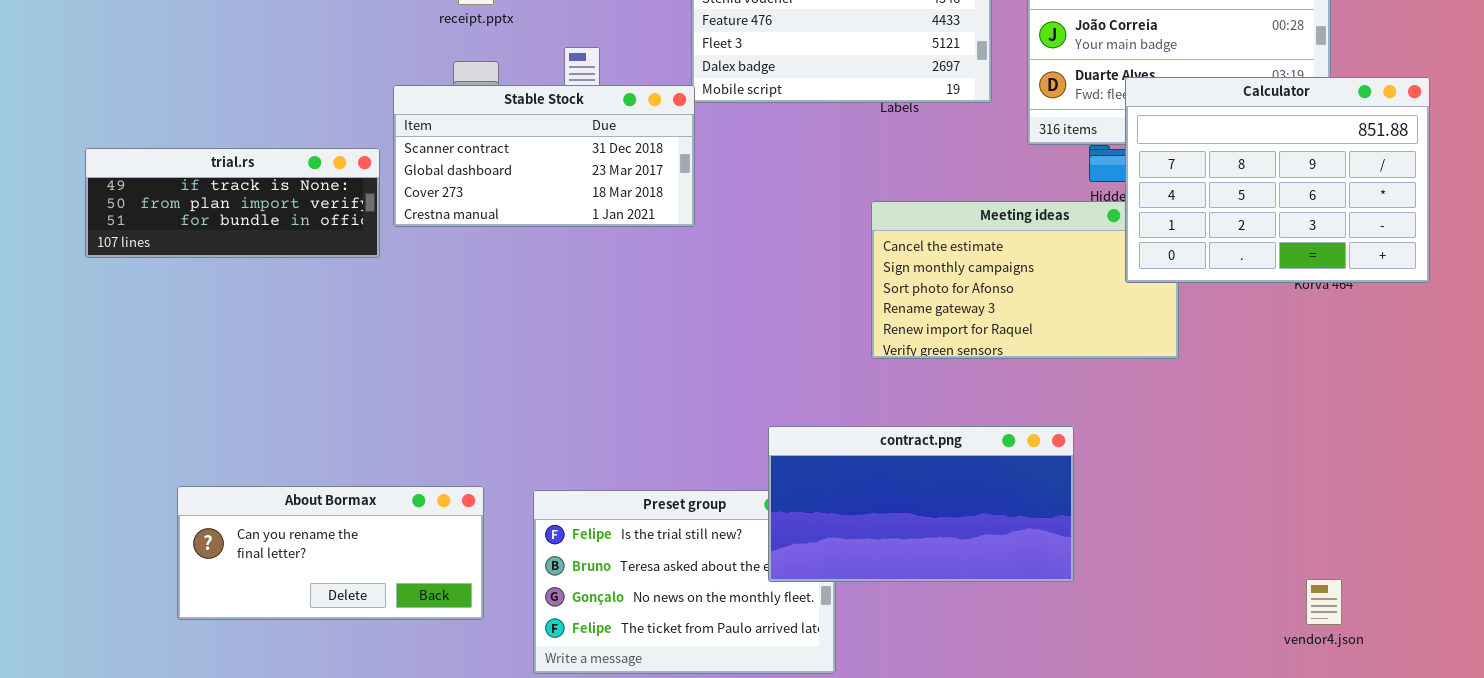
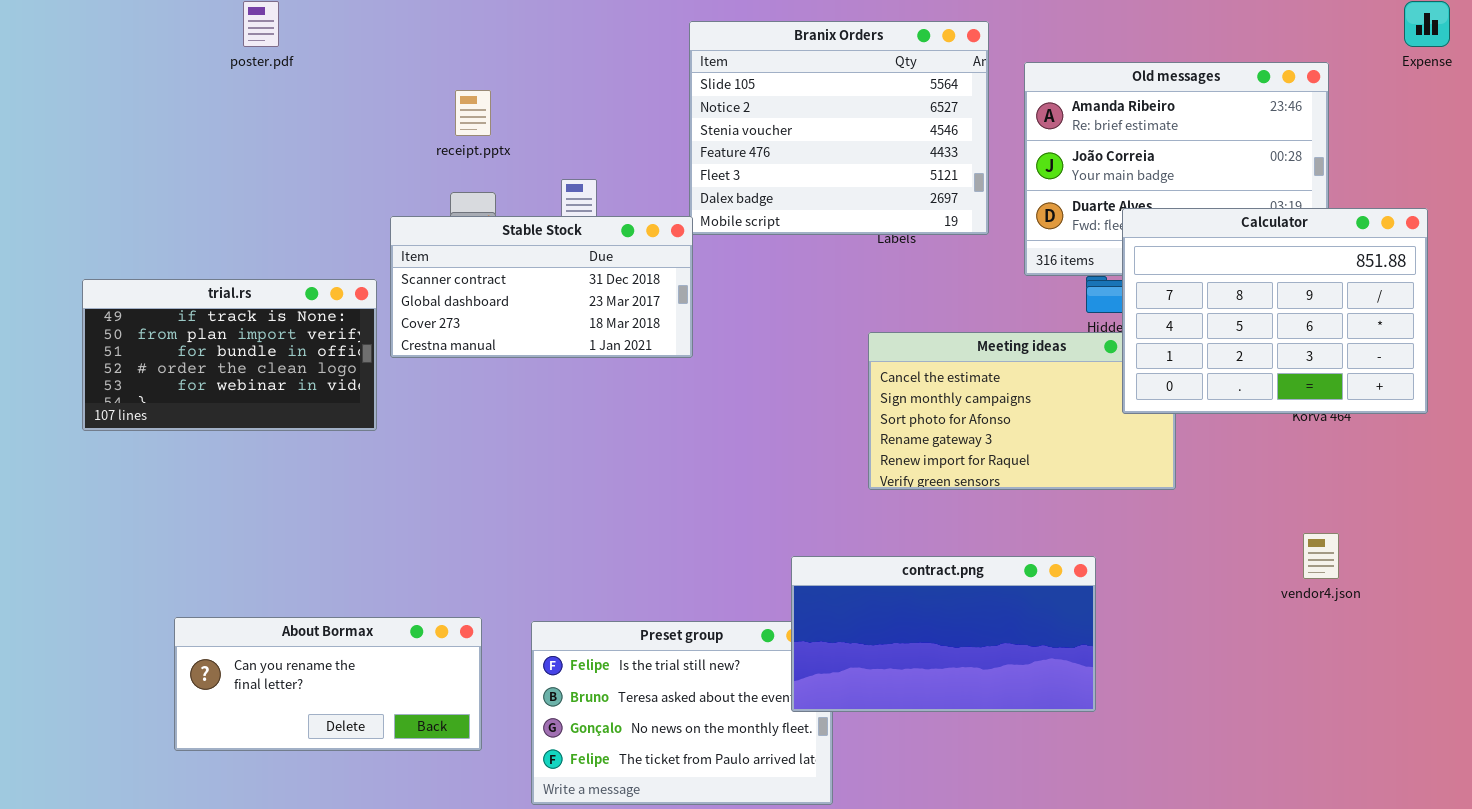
trial.rs: [85,148,380,258] -> [82,279,377,431], resized
contract.png: [768,426,1074,582] -> [791,556,1096,712], moved
vendor4.json: [1306,579,1342,625] -> [1303,533,1339,579], moved

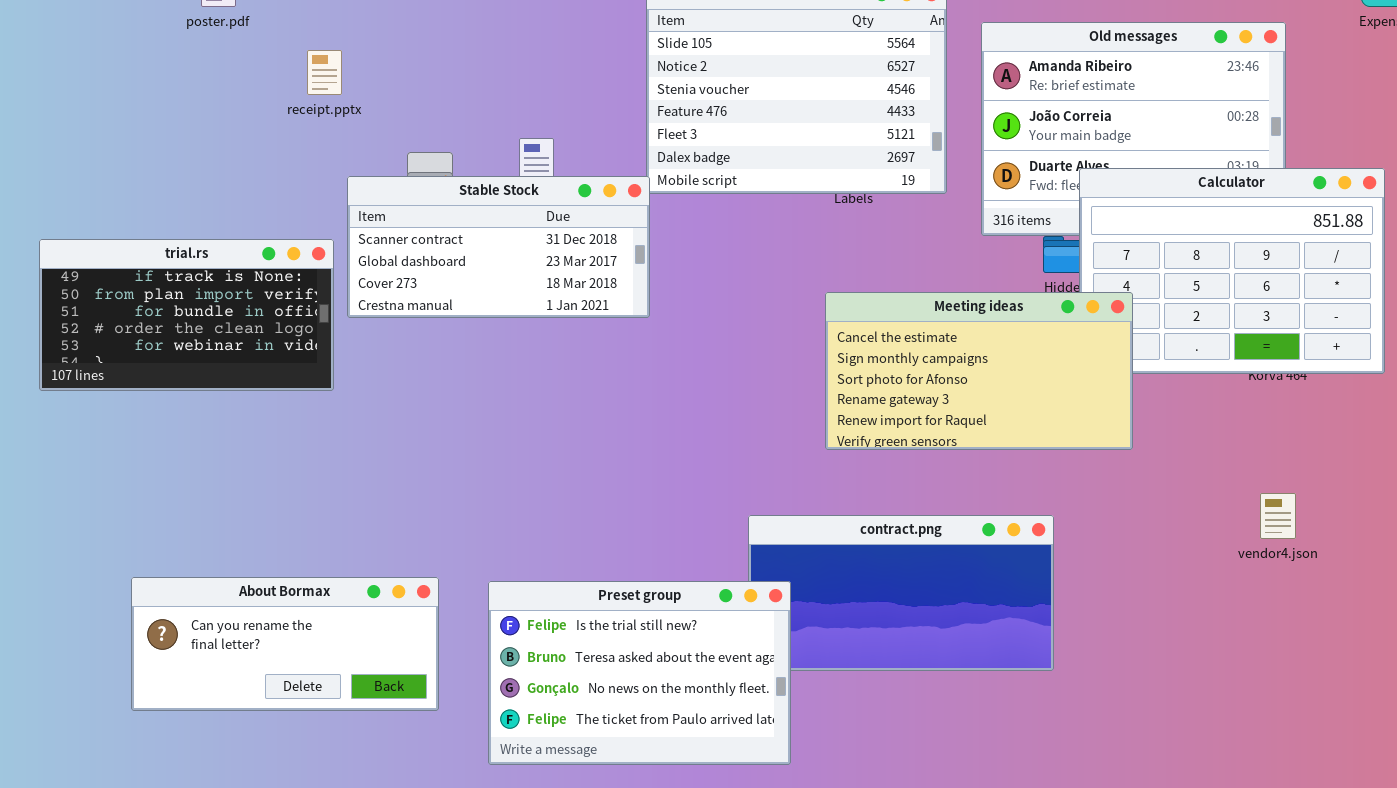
receipt.pptx: [455,90,491,136] -> [307,50,342,95], moved
Meeting ideas: [868,332,1176,490] -> [825,292,1133,450], raised
Preset group: [531,621,833,805] -> [488,581,791,765], raised

